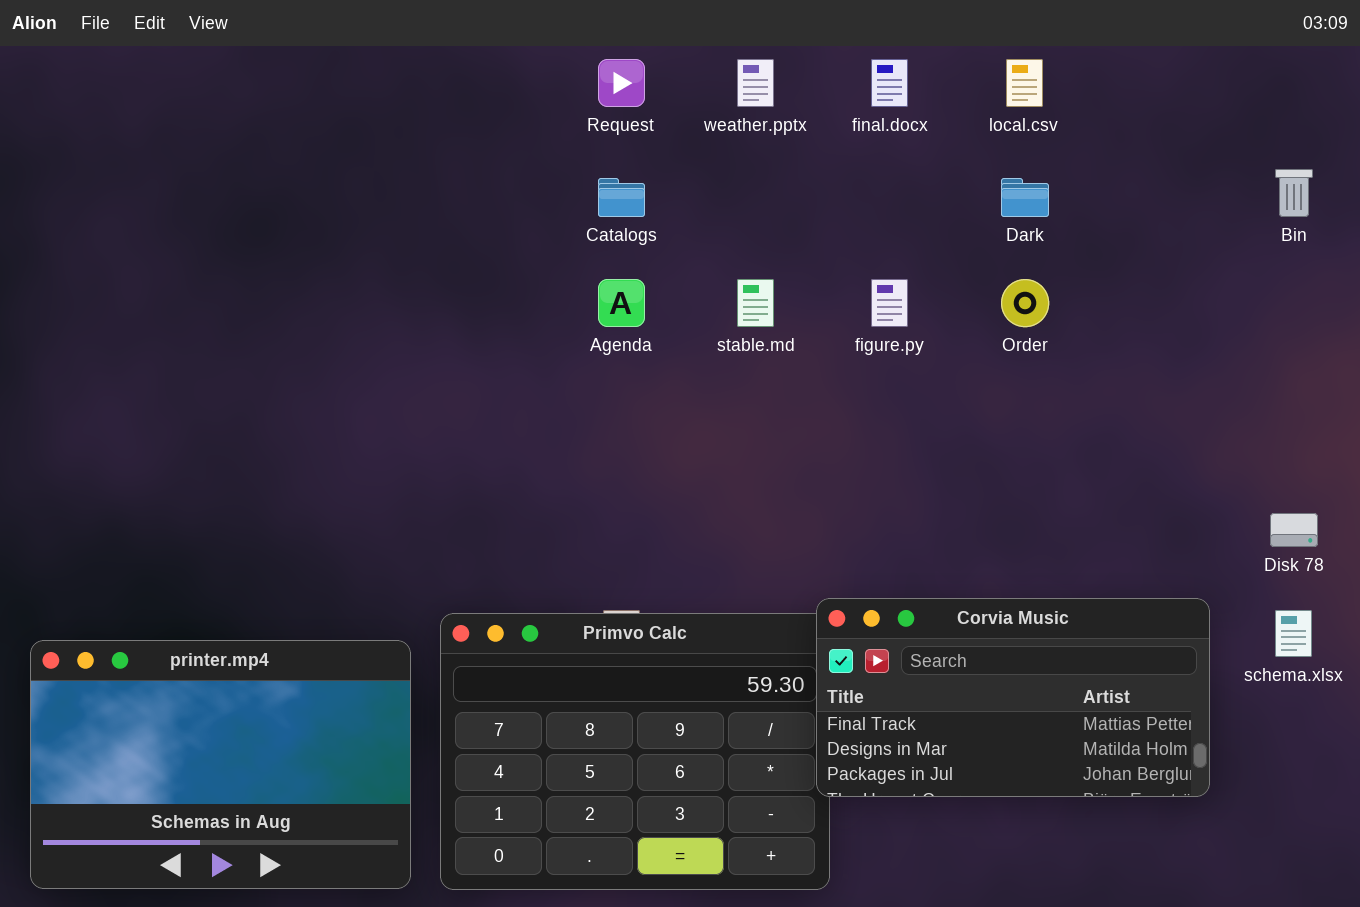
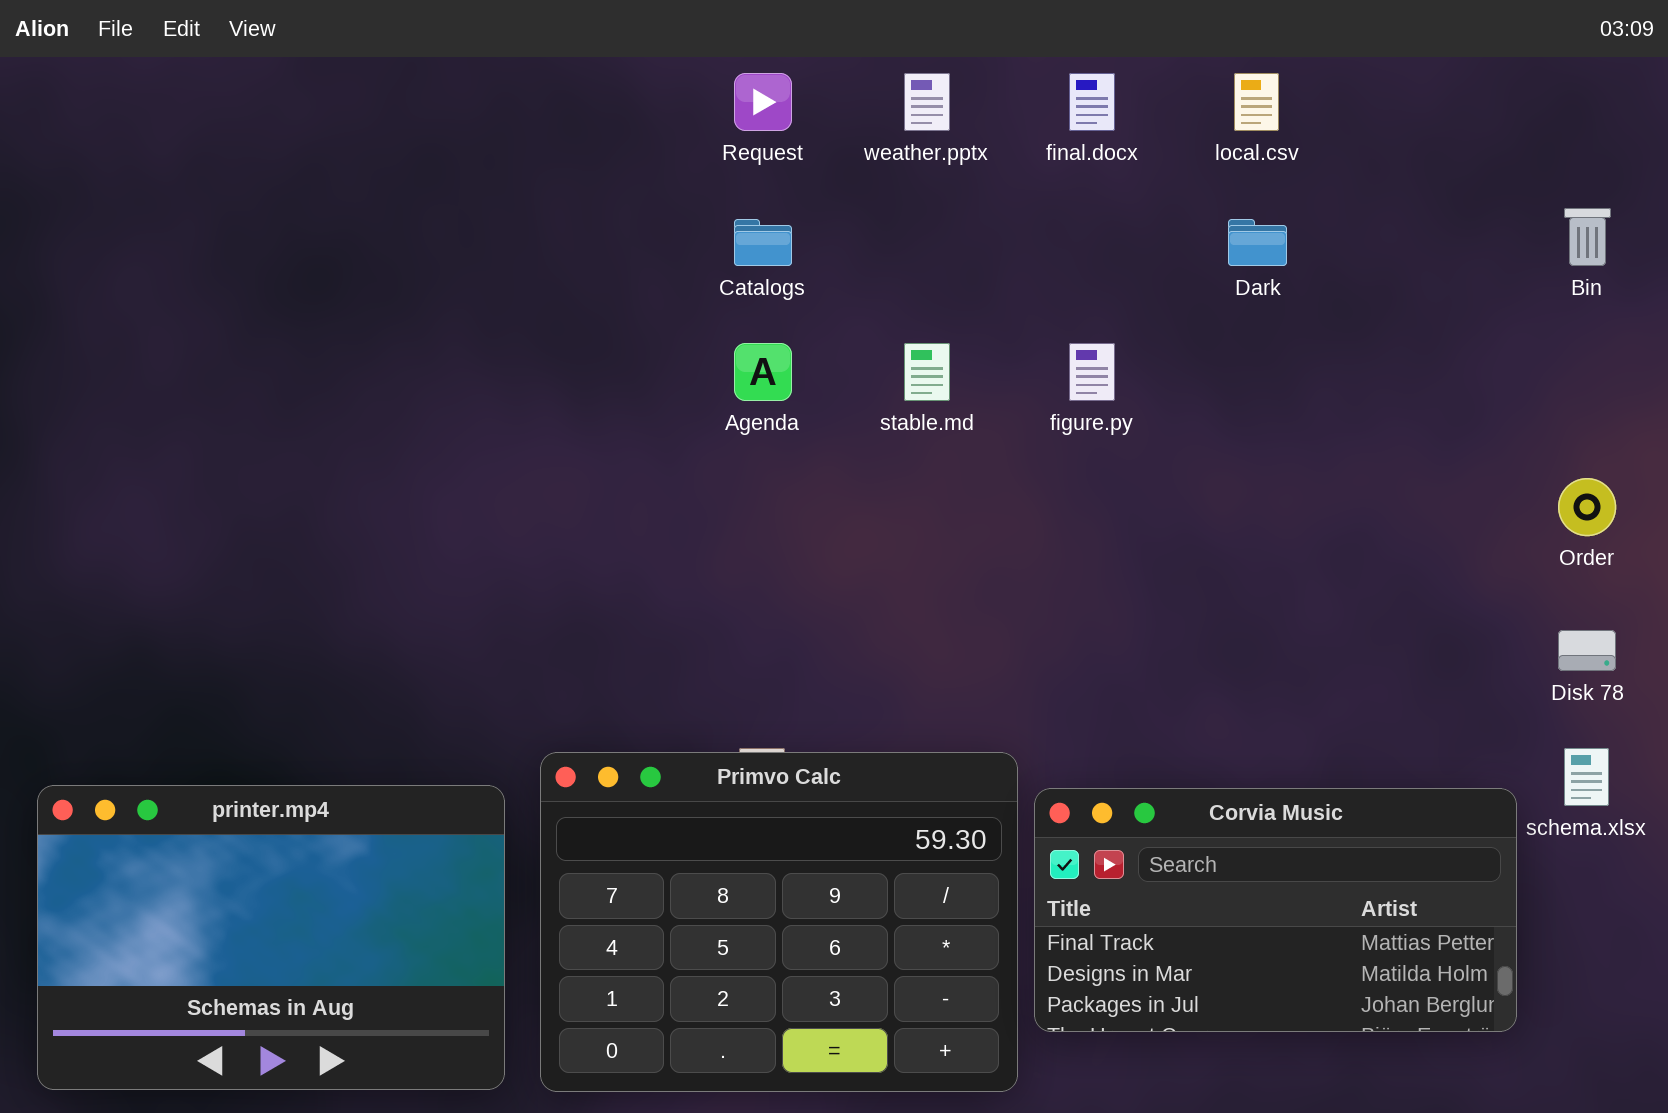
Order: [1001,279,1049,327] -> [1558,478,1616,536], moved
Corvia Music: [816,598,1210,797] -> [1034,788,1517,1032], moved

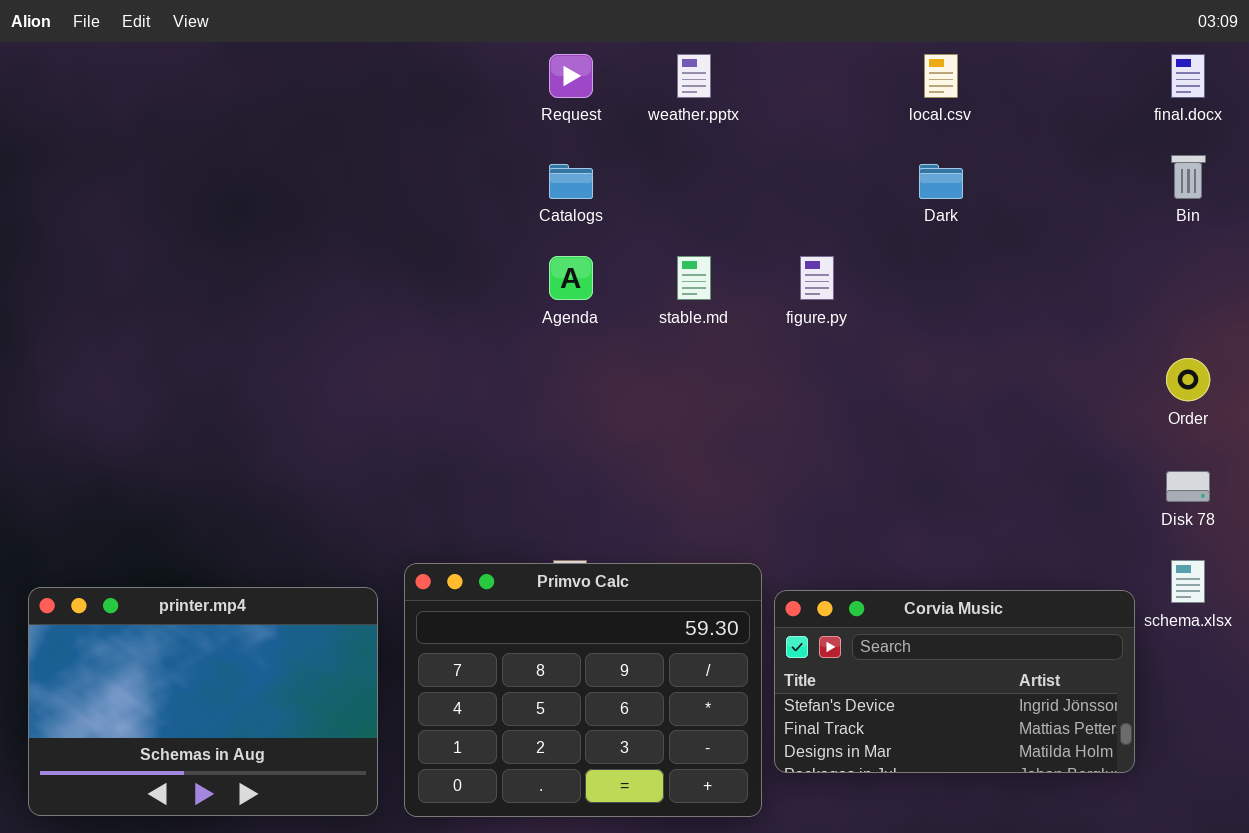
final.docx: [1069,73,1115,131] -> [1171,54,1205,98], moved
Corvia Music: [1034,788,1517,1032] -> [774,590,1135,773], scrolled up 1 row

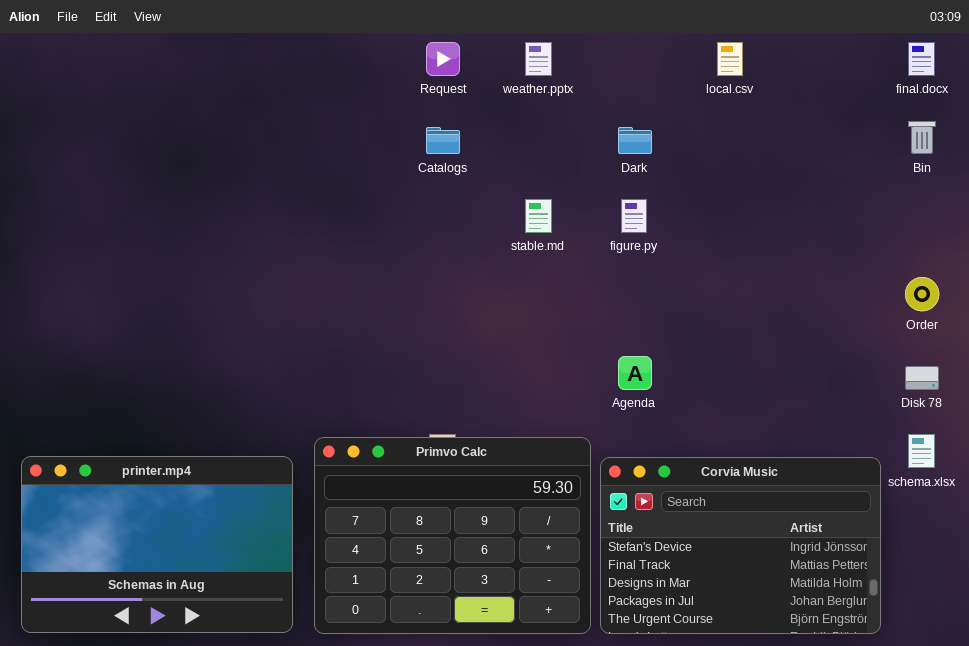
Dark: [919,164,963,199] -> [618,127,652,154], moved
Agenda: [549,256,593,300] -> [618,356,652,390], moved
Corvia Music: [774,590,1135,773] -> [600,457,881,634], resized

